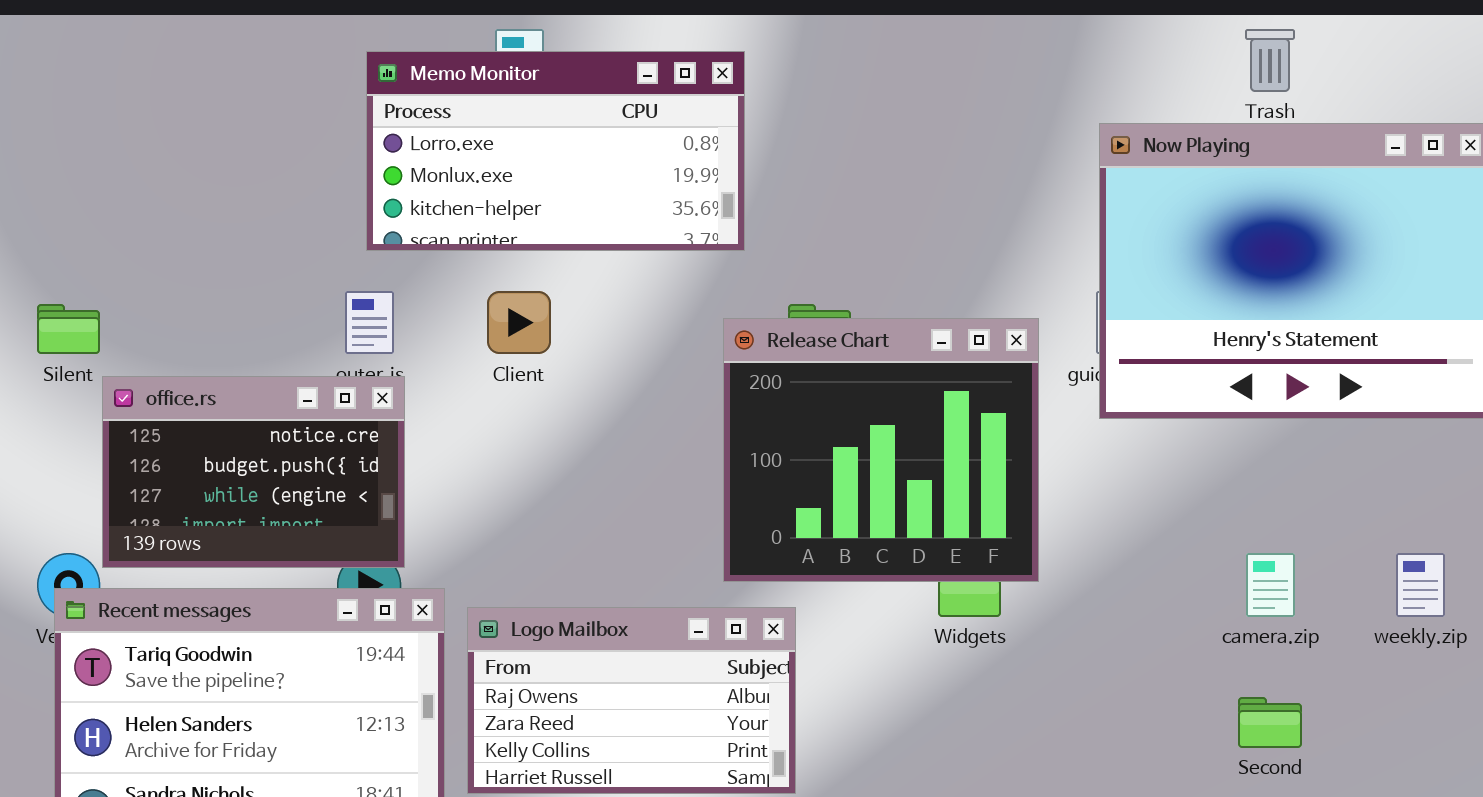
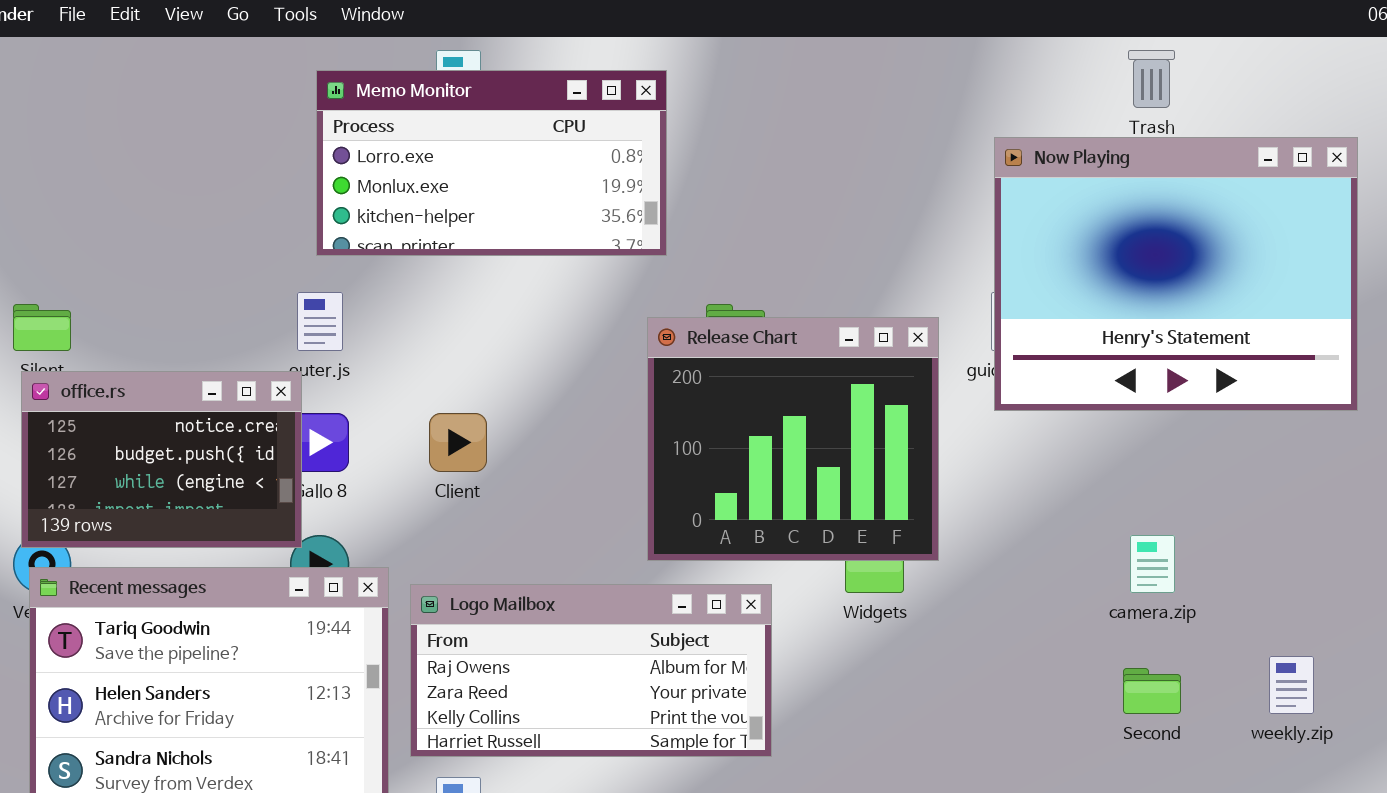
Client: [487,291,551,354] -> [429,413,487,472], moved
office.rs: [102,376,405,568] -> [21,371,302,548], moved
weekly.zip: [1396,553,1445,617] -> [1269,656,1314,714], moved
Logo Mailbox: [467,607,796,794] -> [410,584,772,757], resized

